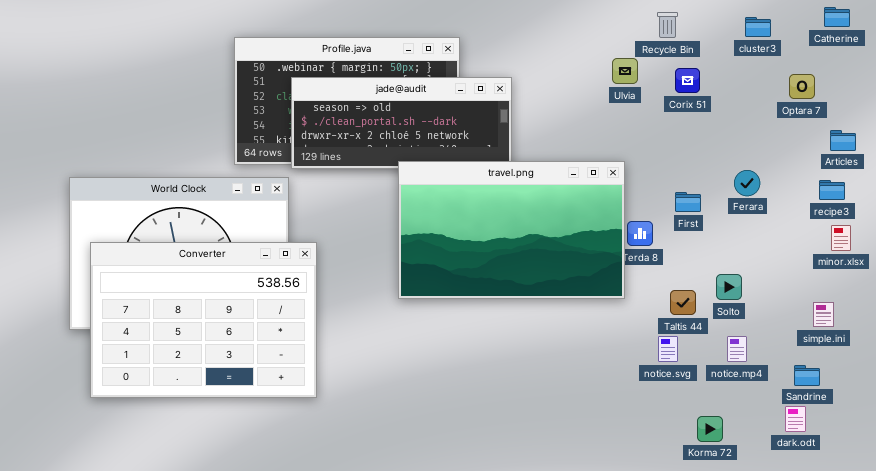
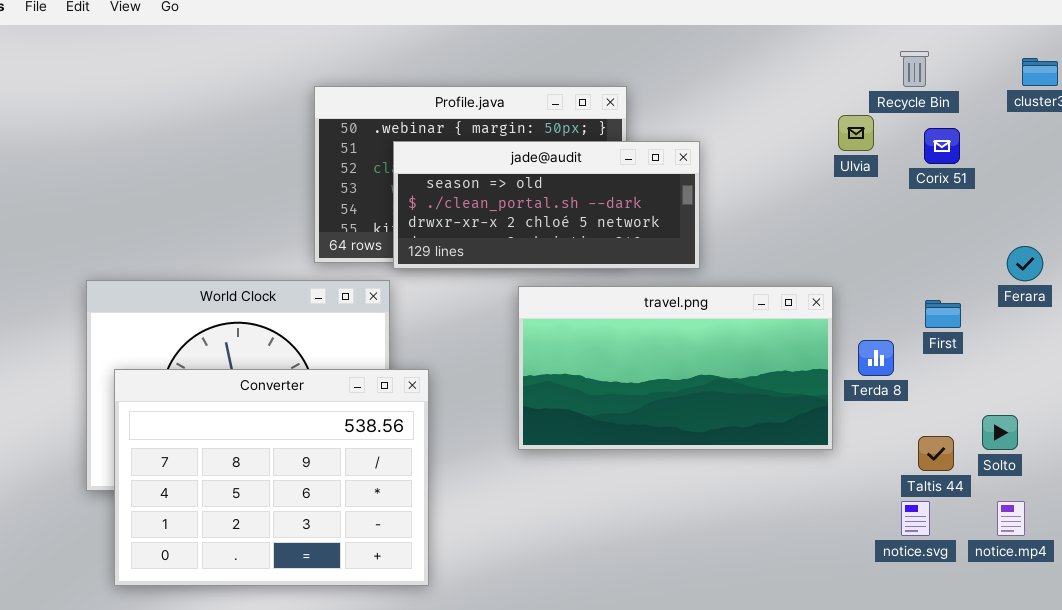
travel.png: [398,161,625,299] -> [518,286,833,450], moved, resized
Ferara: [734,170,760,196] -> [1007,246,1043,281], moved

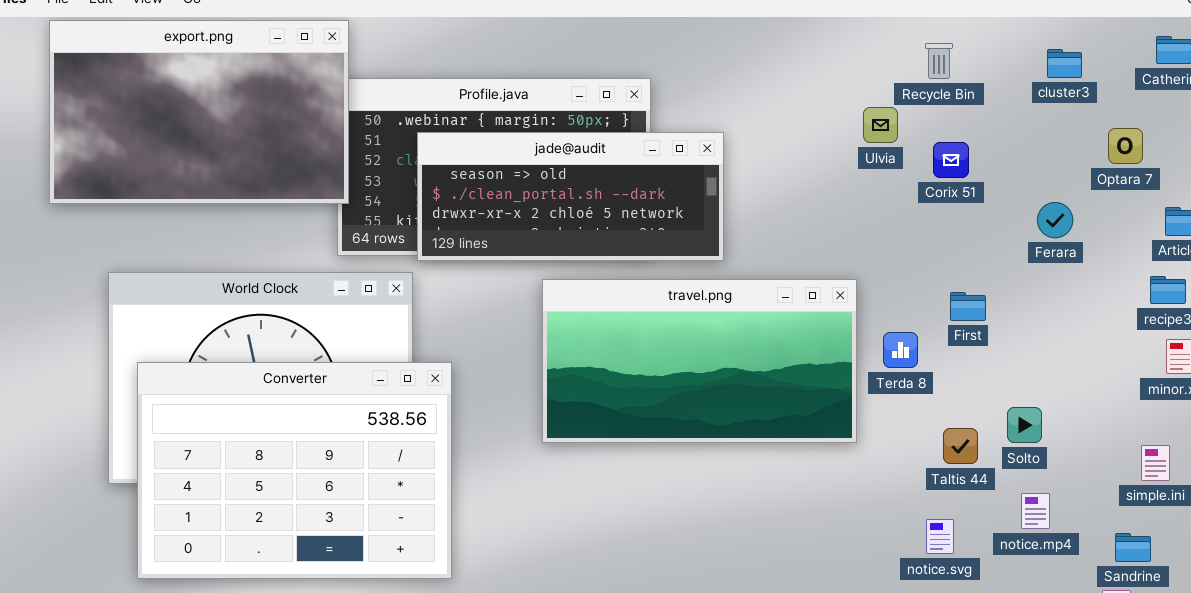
export.png: none -> [49,20,349,204], opened
Corix 51: [924,128,960,164] -> [933,142,969,178], moved
Ferara: [1007,246,1043,281] -> [1037,202,1073,238], moved
notice.svg: [901,501,930,536] -> [926,519,954,554], moved

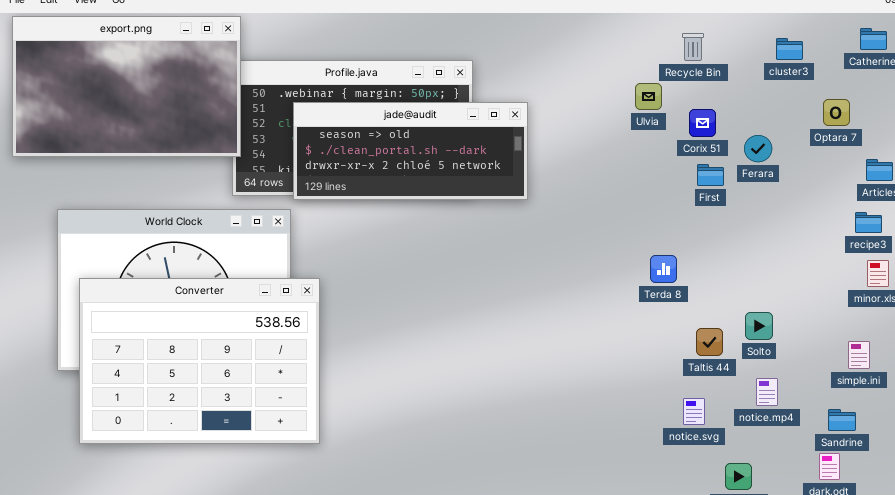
Ferara: [1037,202,1073,238] -> [744,135,772,162], moved
travel.png: [542,279,857,443] -> none, closed
First: [950,292,986,321] -> [697,164,724,186], moved

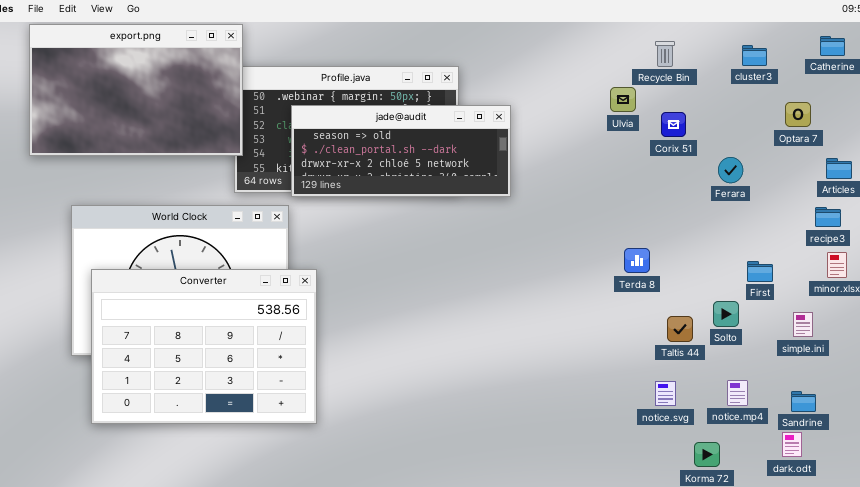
Ferara: [744,135,772,162] -> [718,157,743,183], moved
First: [697,164,724,186] -> [747,261,773,282], moved
simple.ini: [848,341,870,369] -> [793,312,813,337], moved
notice.mp4: [756,378,778,406] -> [727,380,748,406], moved

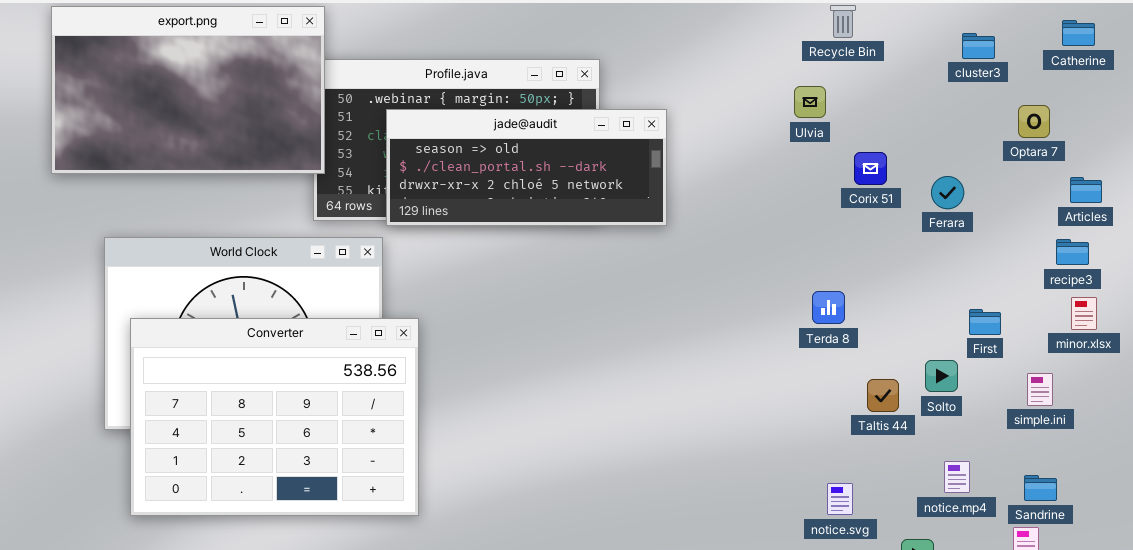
Recycle Bin: [655,41,675,67] -> [830,5,856,38], moved
Corix 51: [661,112,686,137] -> [854,152,887,185], moved
notice.svg: [655,381,676,406] -> [827,483,853,515], moved

